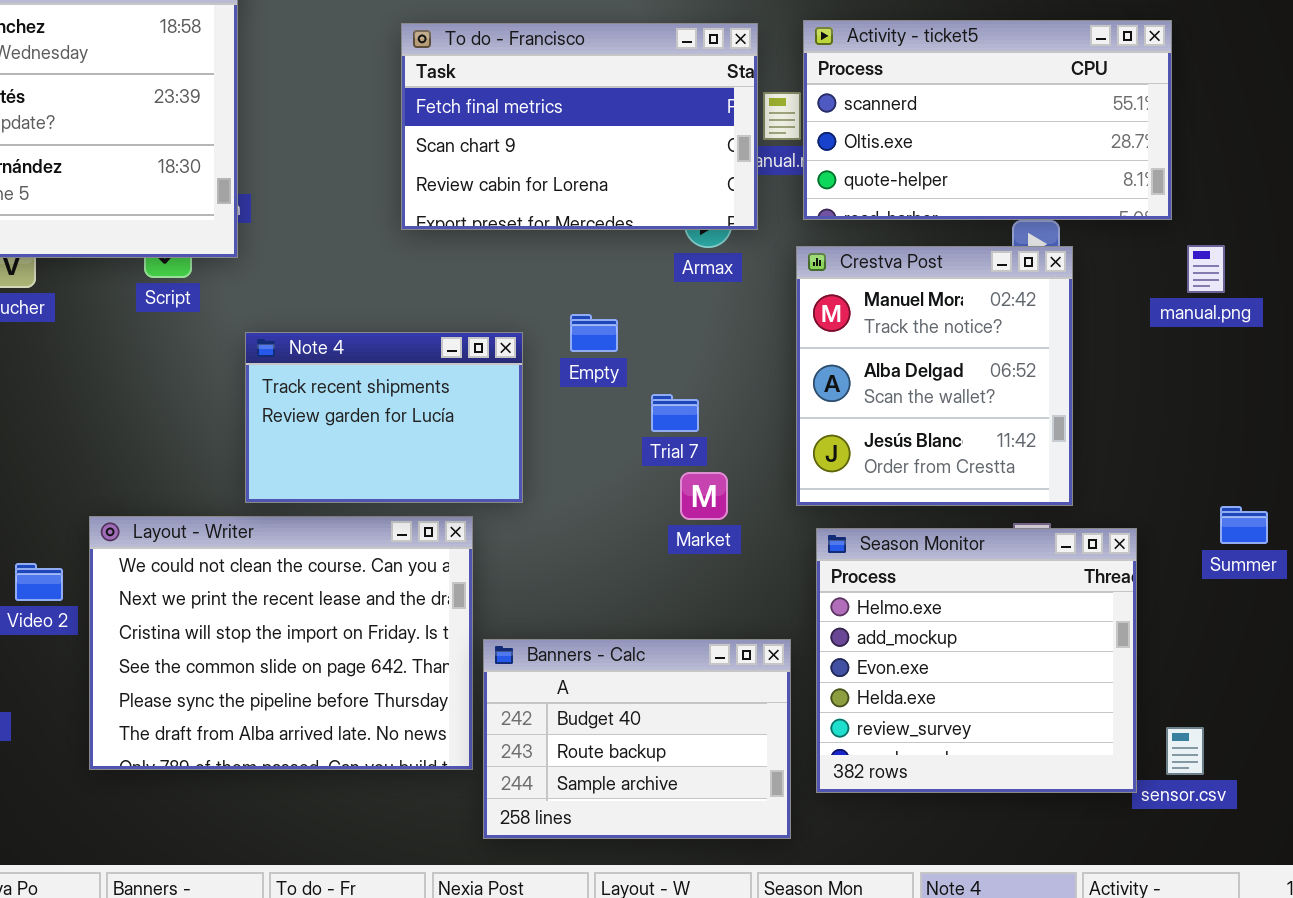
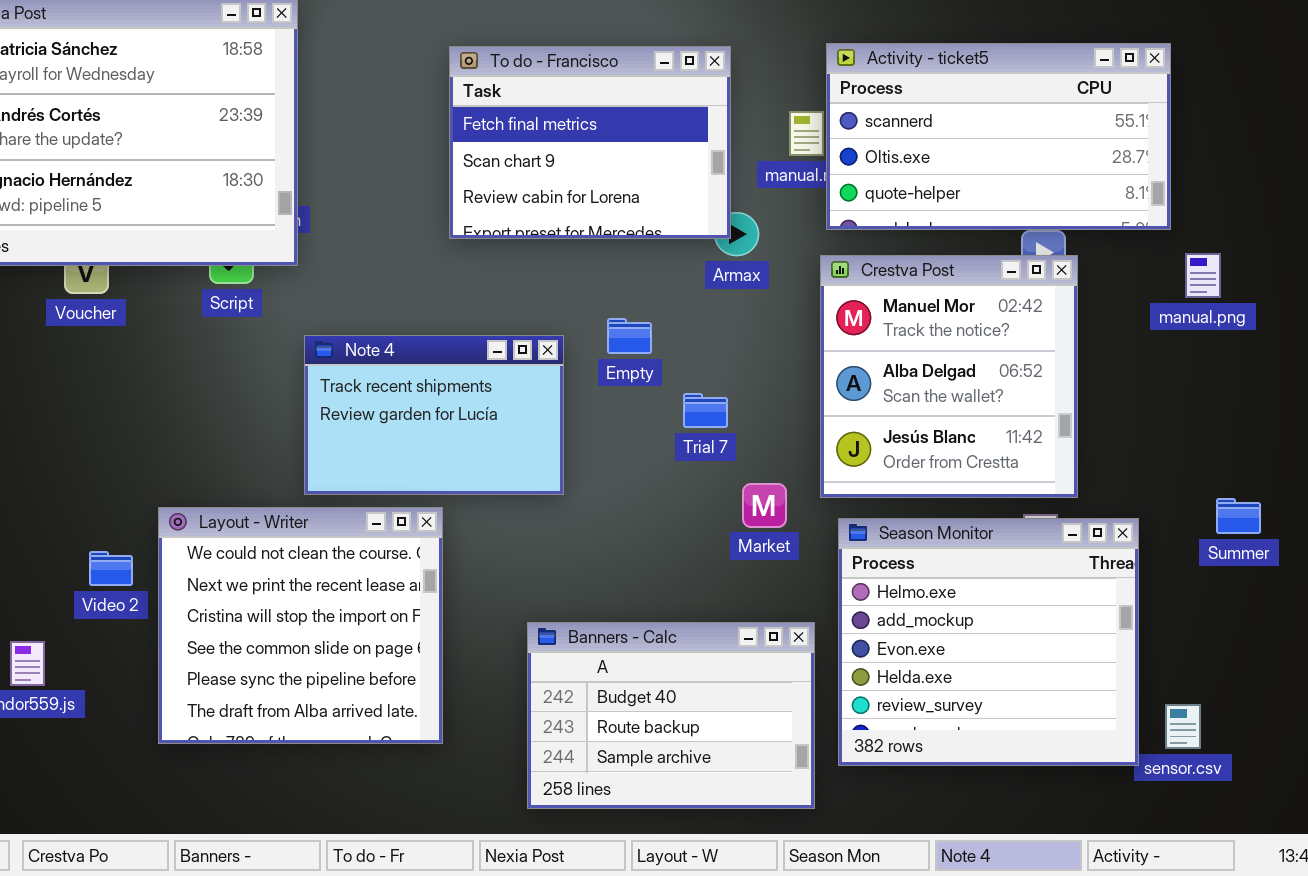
To do - Francisco: [401,23,758,230] -> [449,46,731,239], resized
Market: [680,472,728,520] -> [742,483,787,528], moved
Layout - Writer: [89,516,473,770] -> [158,507,443,744], resized

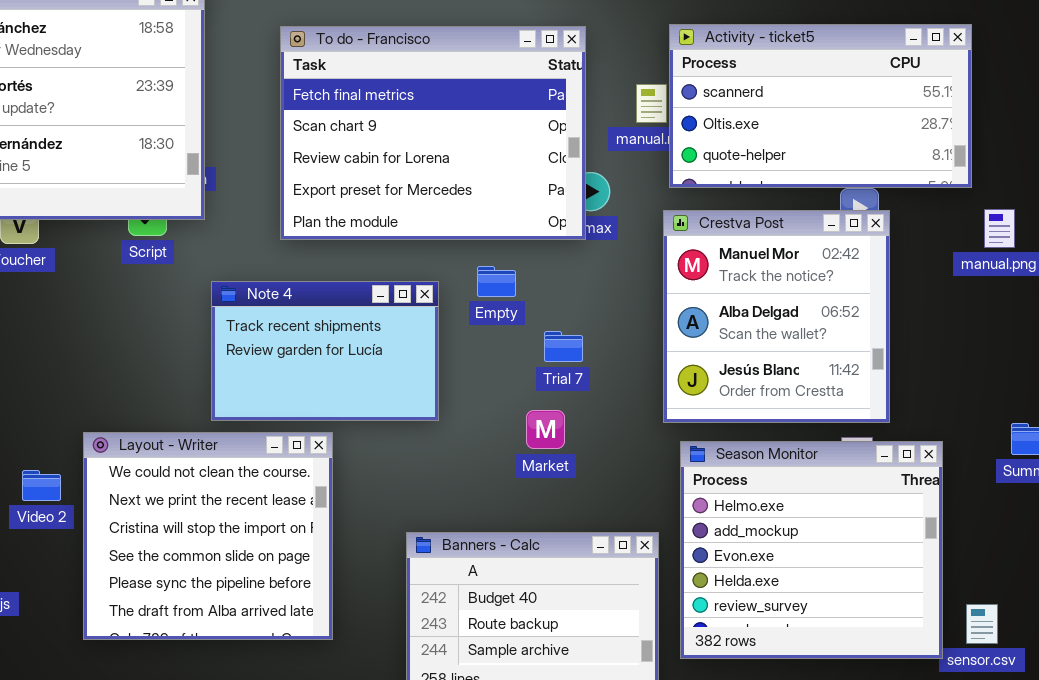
To do - Francisco: [449,46,731,239] -> [280,26,586,240], resized
Market: [742,483,787,528] -> [526,410,565,449], moved

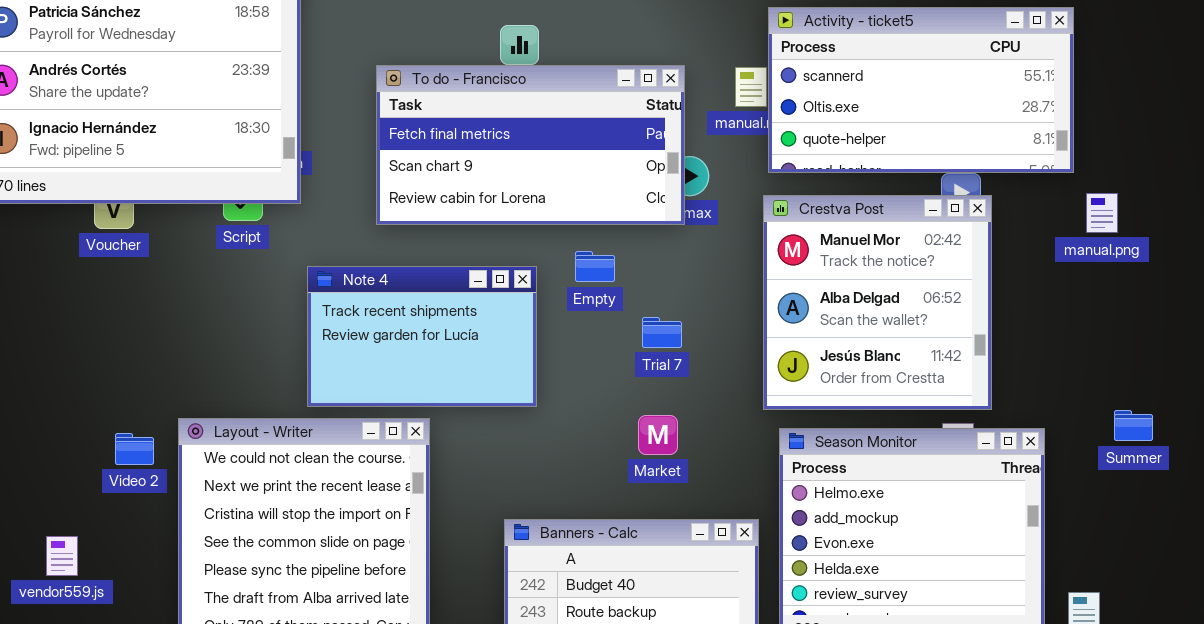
To do - Francisco: [280,26,586,240] -> [376,65,685,225], resized
Market: [526,410,565,449] -> [638,415,678,455], moved
Video 2: [22,470,61,501] -> [115,433,154,465], moved

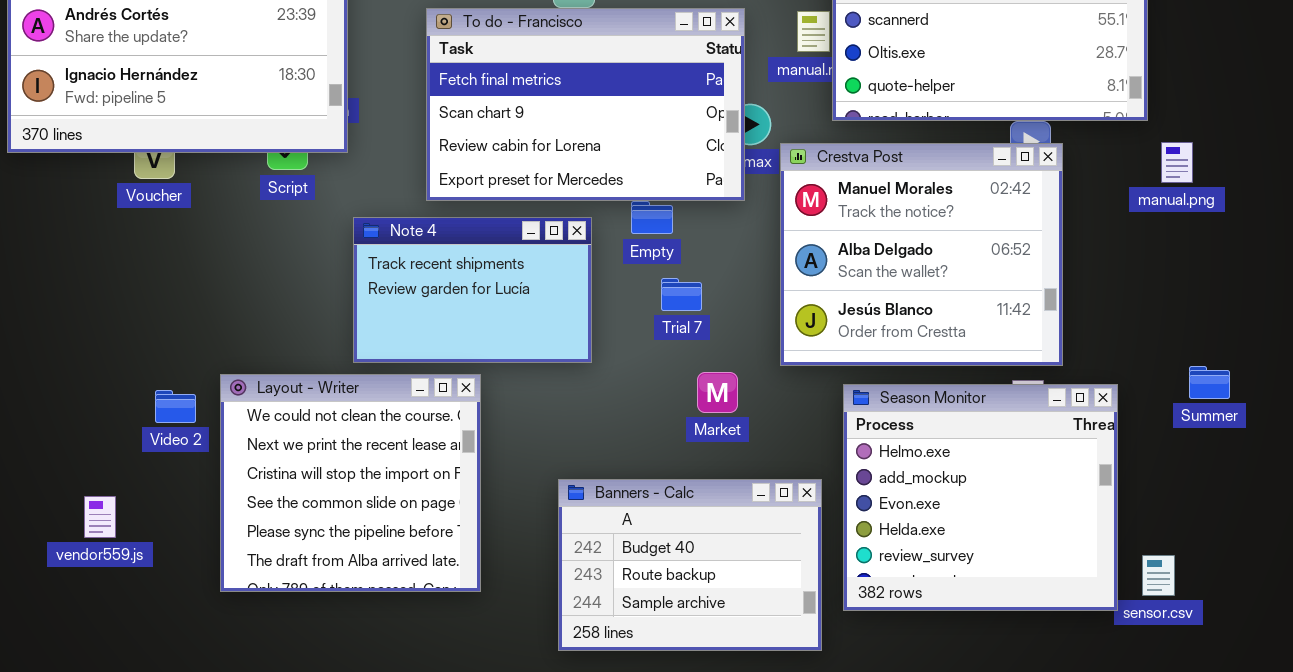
To do - Francisco: [376,65,685,225] -> [426,8,745,201], resized
Crestva Post: [763,195,992,410] -> [780,143,1063,366], resized
Trial 7: [642,317,682,348] -> [661,278,702,311], moved

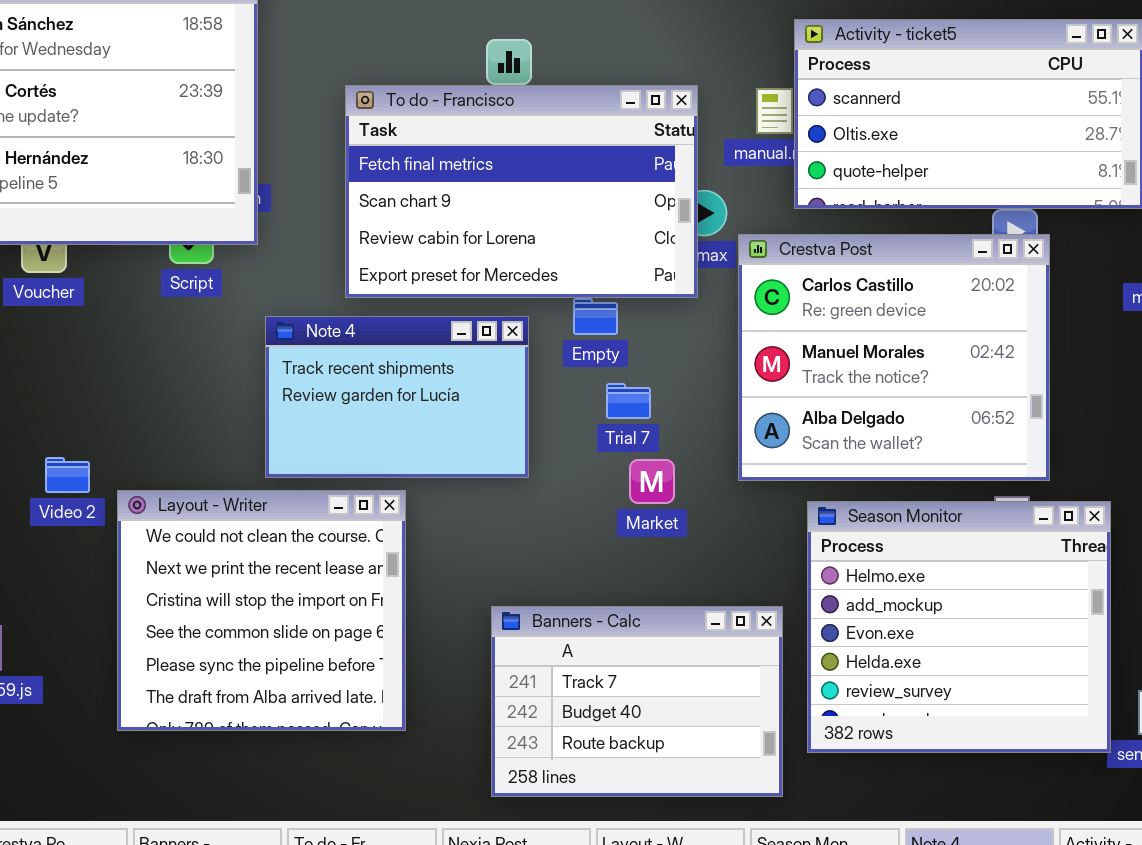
Crestva Post: [780,143,1063,366] -> [738,234,1050,481], scrolled up 1 row
Market: [697,372,738,413] -> [629,459,675,504], moved
Video 2: [155,390,196,423] -> [45,457,90,493], moved
Banners - Calc: [558,479,822,651] -> [491,606,783,797], scrolled up 1 row

